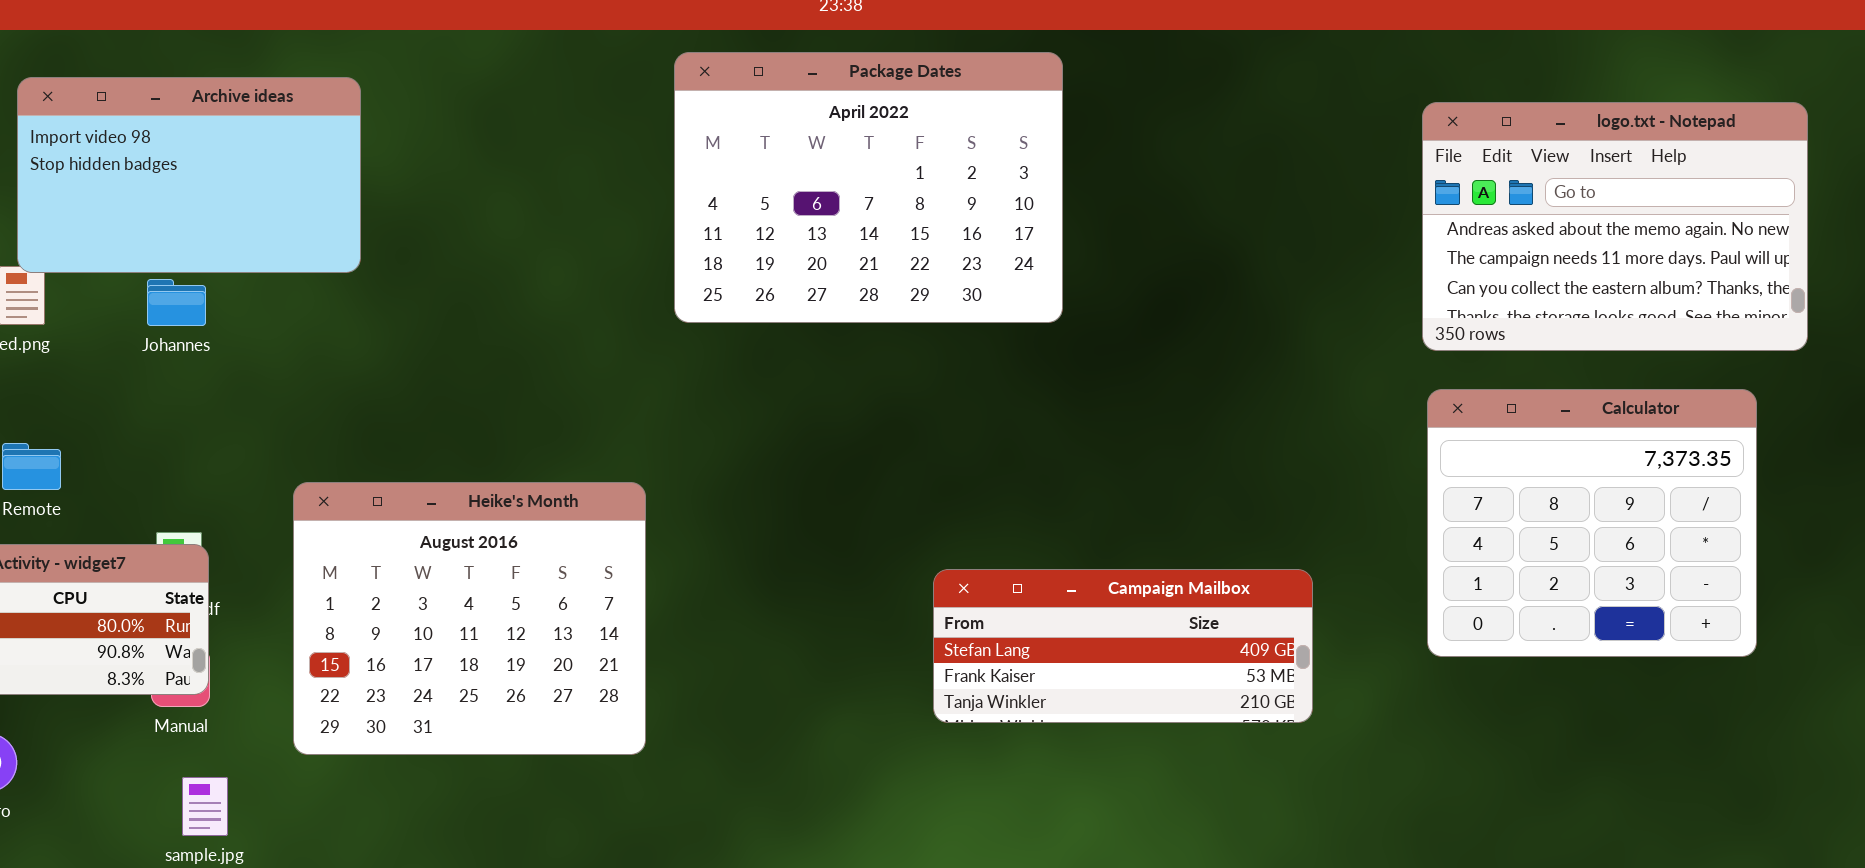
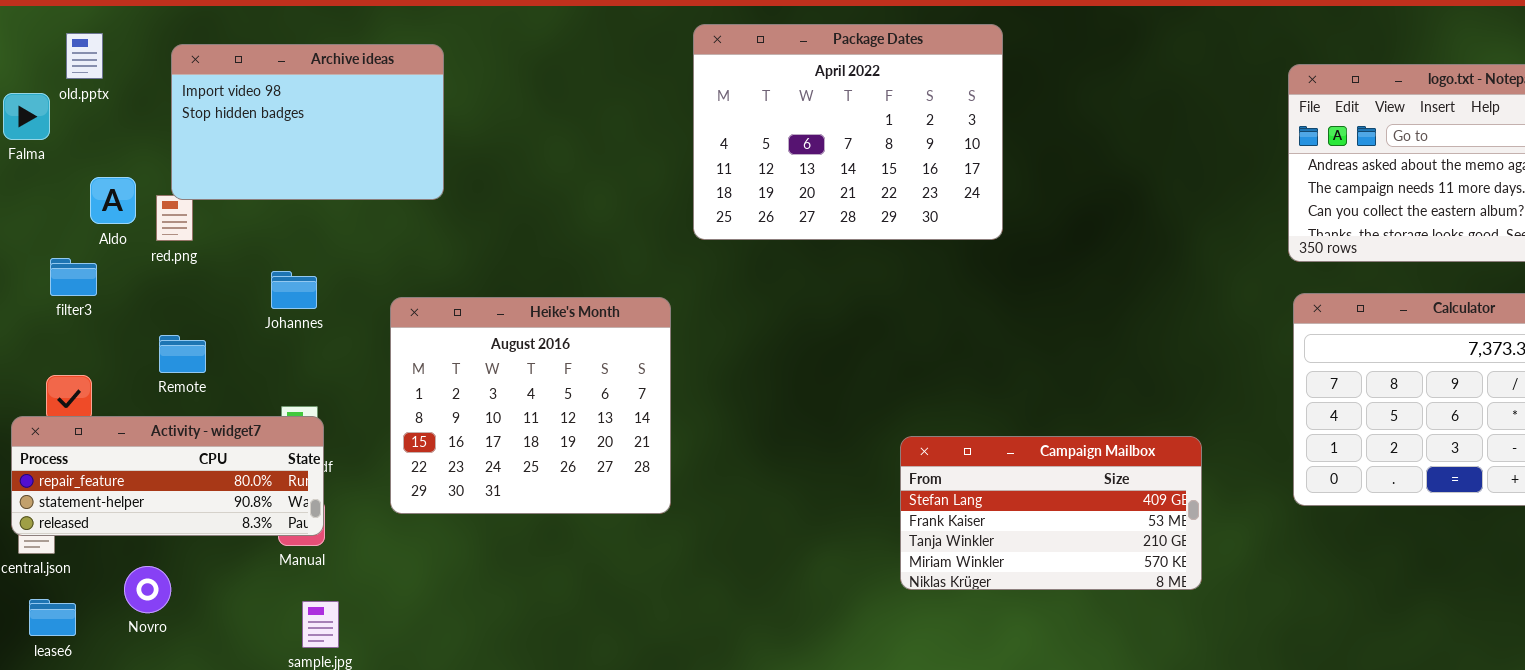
Johannes: [147,279,206,326] -> [271,271,317,309], moved
Heike's Month: [293,482,646,755] -> [390,297,671,514], moved
Campaign Mailbox: [933,569,1313,723] -> [900,436,1202,590], resized

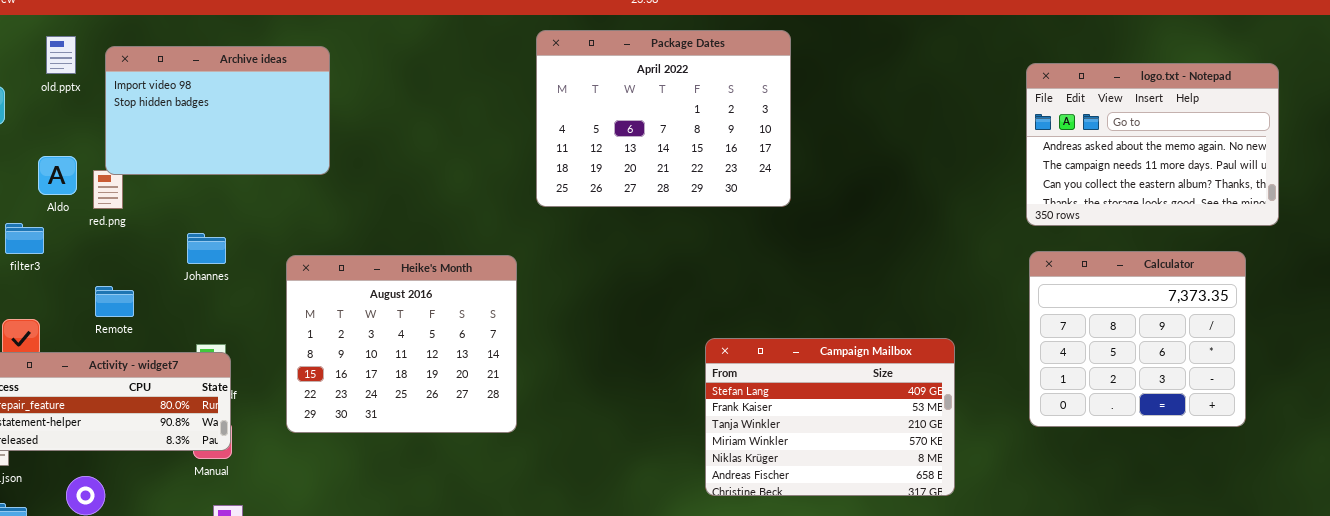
old.pptx: [66,33,103,79] -> [46,36,76,74], moved
Campaign Mailbox: [900,436,1202,590] -> [705,338,955,496], resized

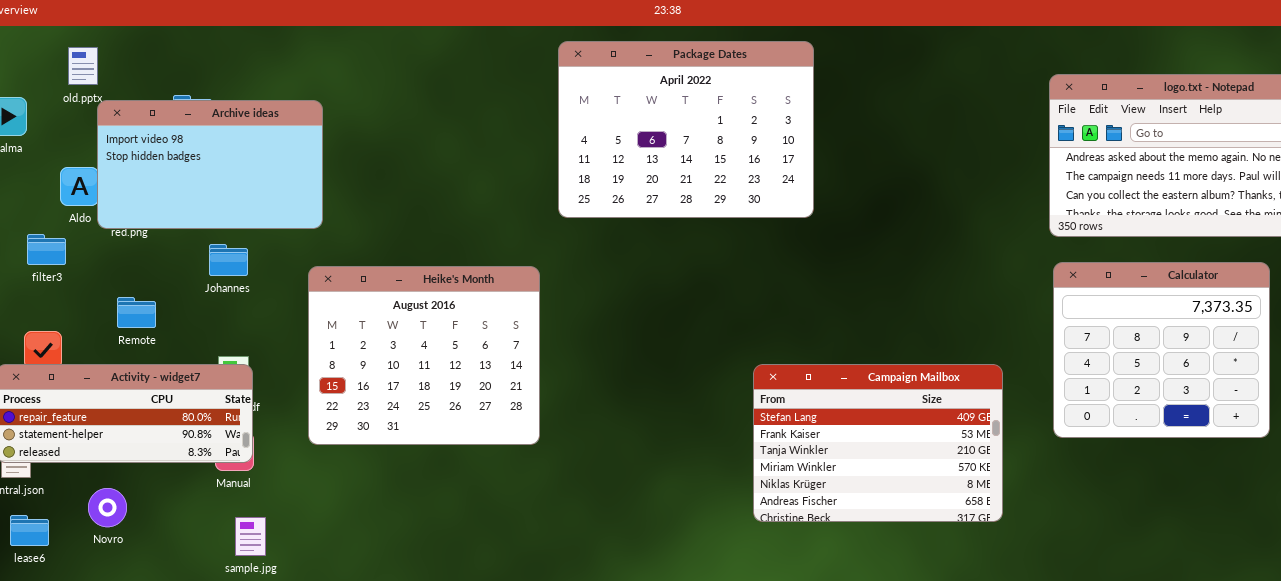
Archive ideas: [105,46,330,175] -> [97,100,323,229], moved
Campaign Mailbox: [705,338,955,496] -> [753,364,1003,522], moved

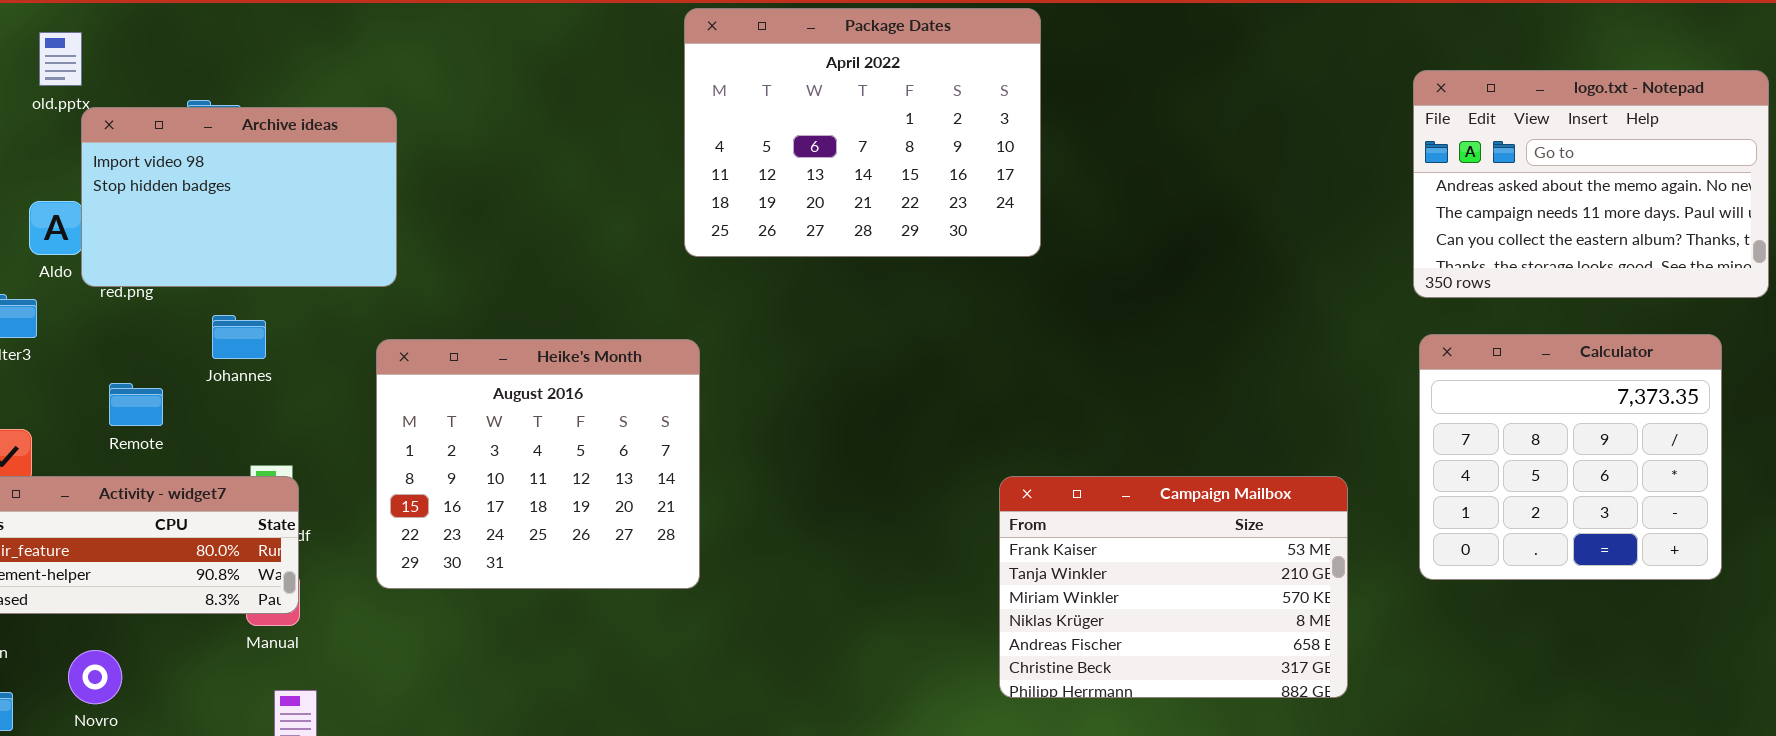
Package Dates: [558,41,814,218] -> [684,8,1041,257], moved
Johannes: [209,244,248,276] -> [212,315,266,359], moved
Campaign Mailbox: [753,364,1003,522] -> [999,476,1348,698], scrolled down 1 row

